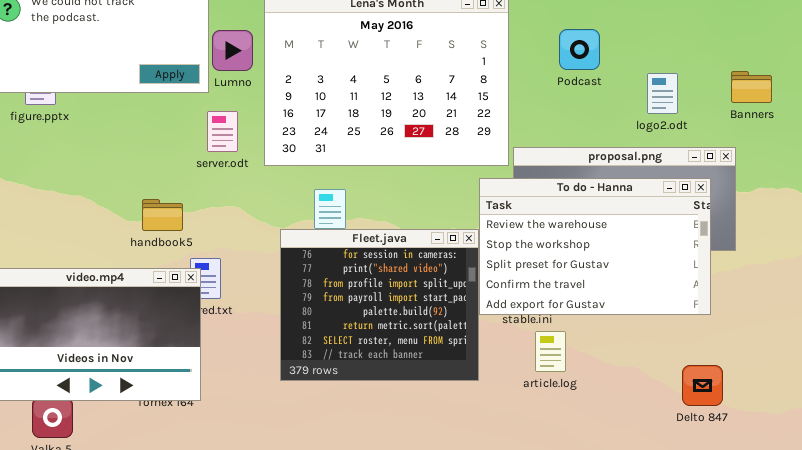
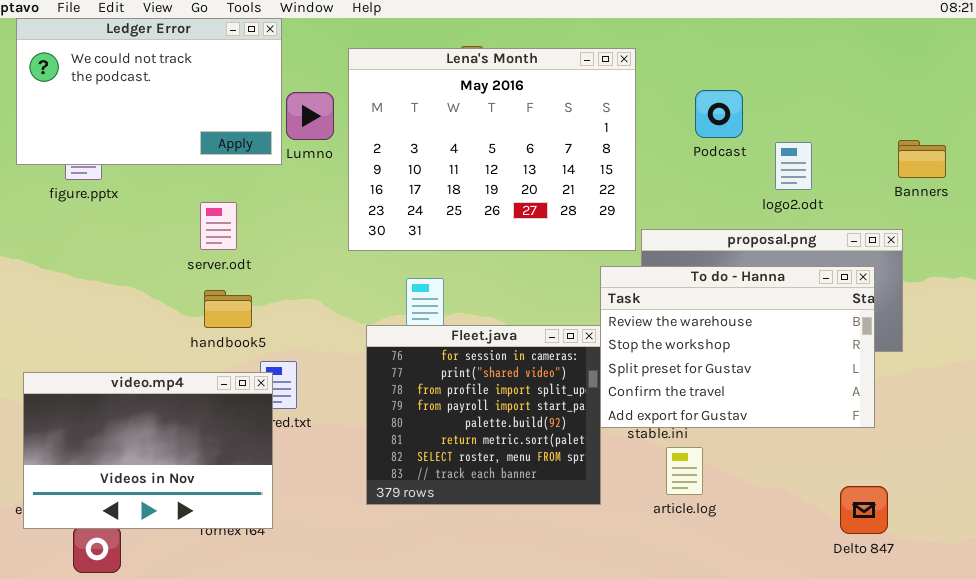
logo2.odt: [647,73,678,114] -> [775,142,812,190], moved
server.odt: [207,111,238,152] -> [200,202,237,250], moved

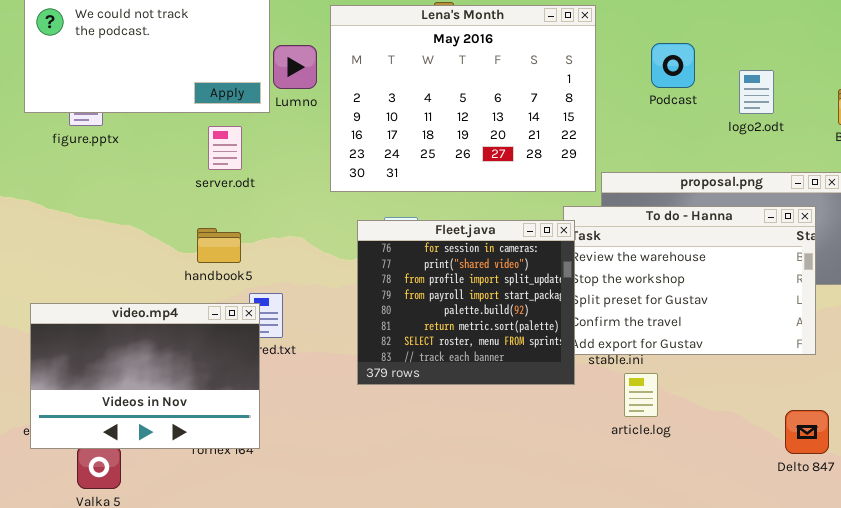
logo2.odt: [775,142,812,190] -> [739,70,774,114], moved
server.odt: [200,202,237,250] -> [208,126,242,170], moved
Fleet.java: [366,325,601,505] -> [357,220,575,385], moved

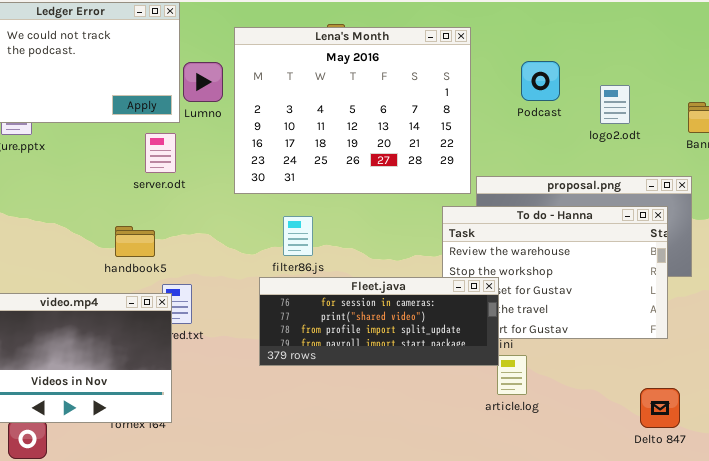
server.odt: [208,126,242,170] -> [145,133,176,173], moved
Fleet.java: [357,220,575,385] -> [259,277,499,366], resized

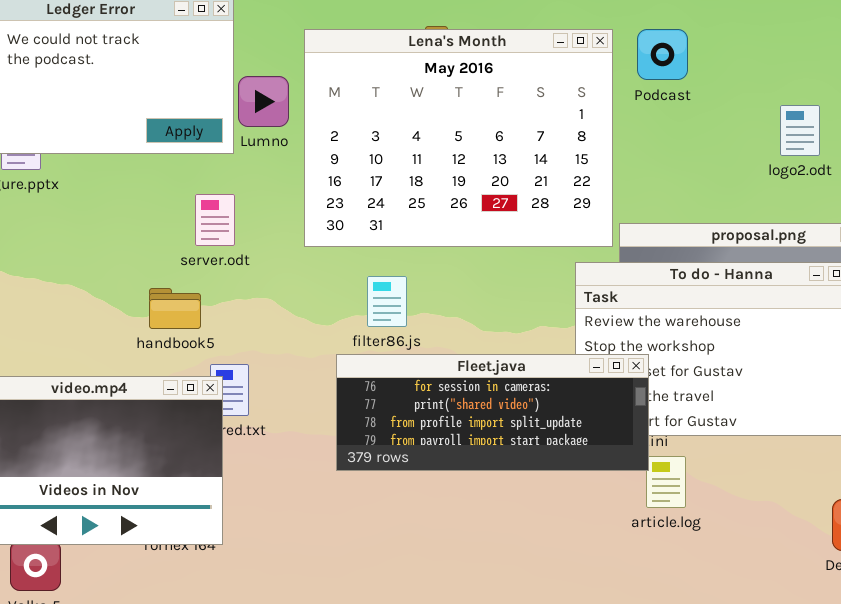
Podcast: [521,61,560,101] -> [637,29,688,80], moved
server.odt: [145,133,176,173] -> [195,194,235,246], moved

